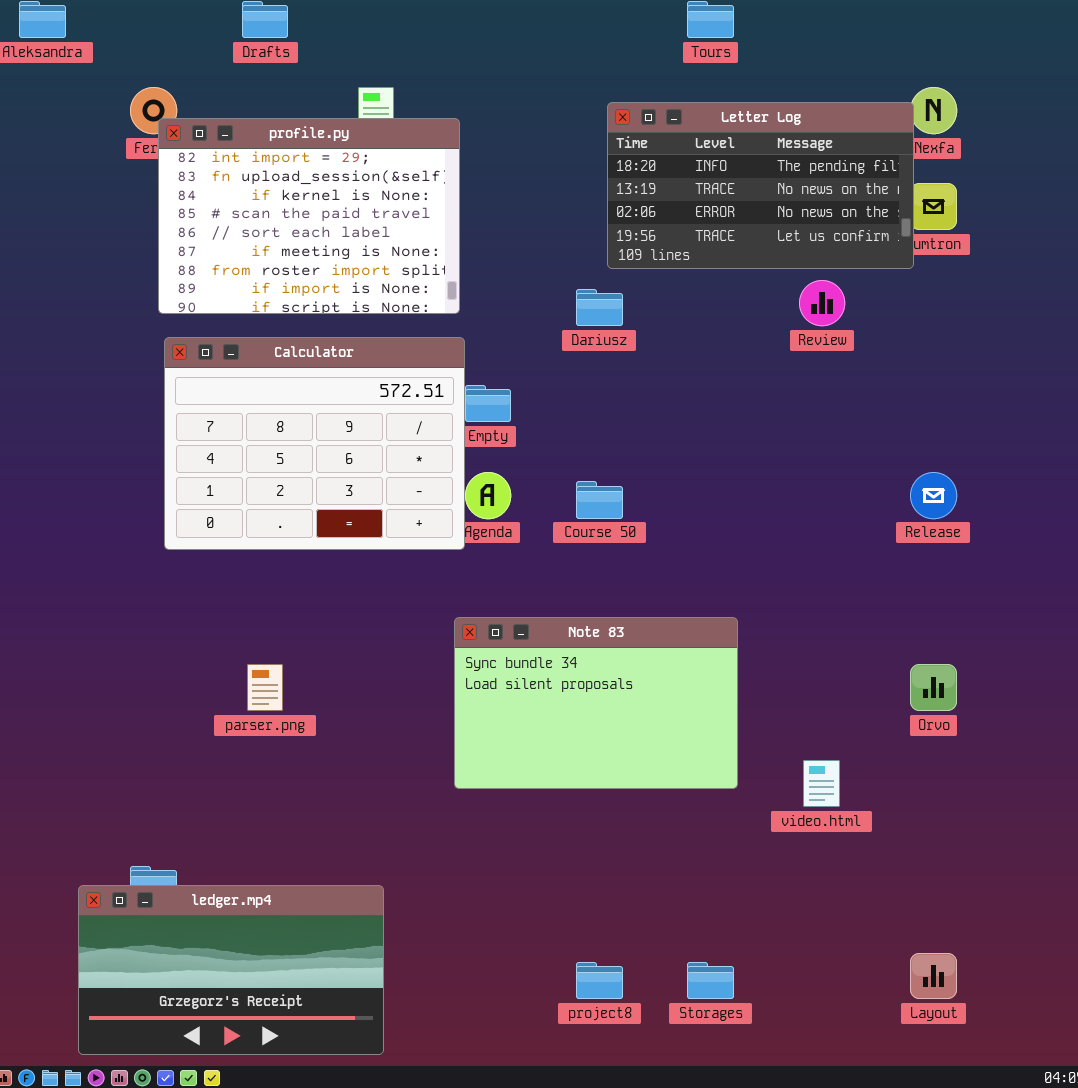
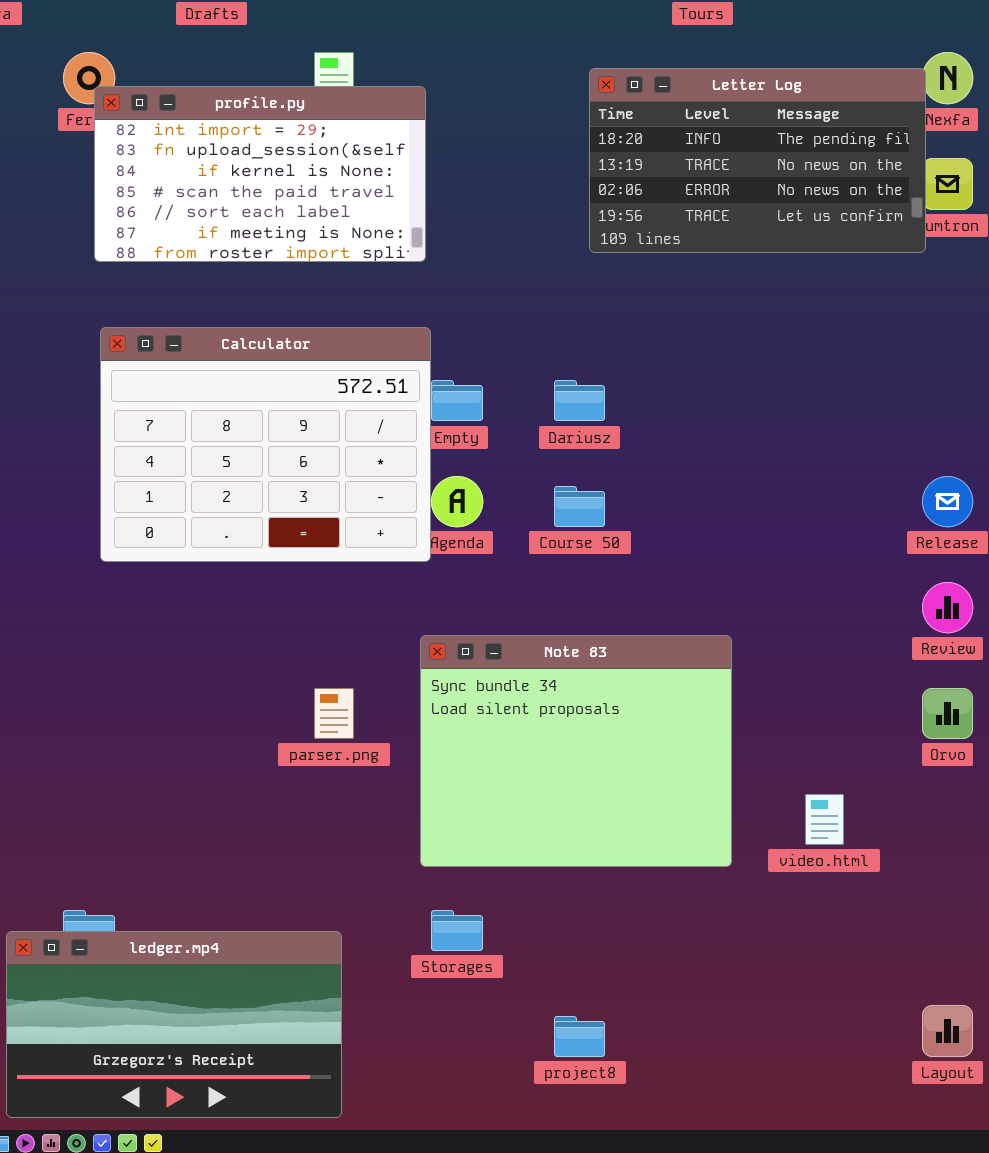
profile.py: [158,118,460,314] -> [94,86,426,262], resized
Review: [799,280,845,326] -> [922,582,973,633], moved
Dariusz: [576,289,623,326] -> [554,380,605,421], moved
Note 83: [454,617,738,789] -> [420,635,732,867], resized
parser.png: [247,664,283,711] -> [314,688,354,739], moved
Storages: [687,962,734,999] -> [431,910,483,951], moved

